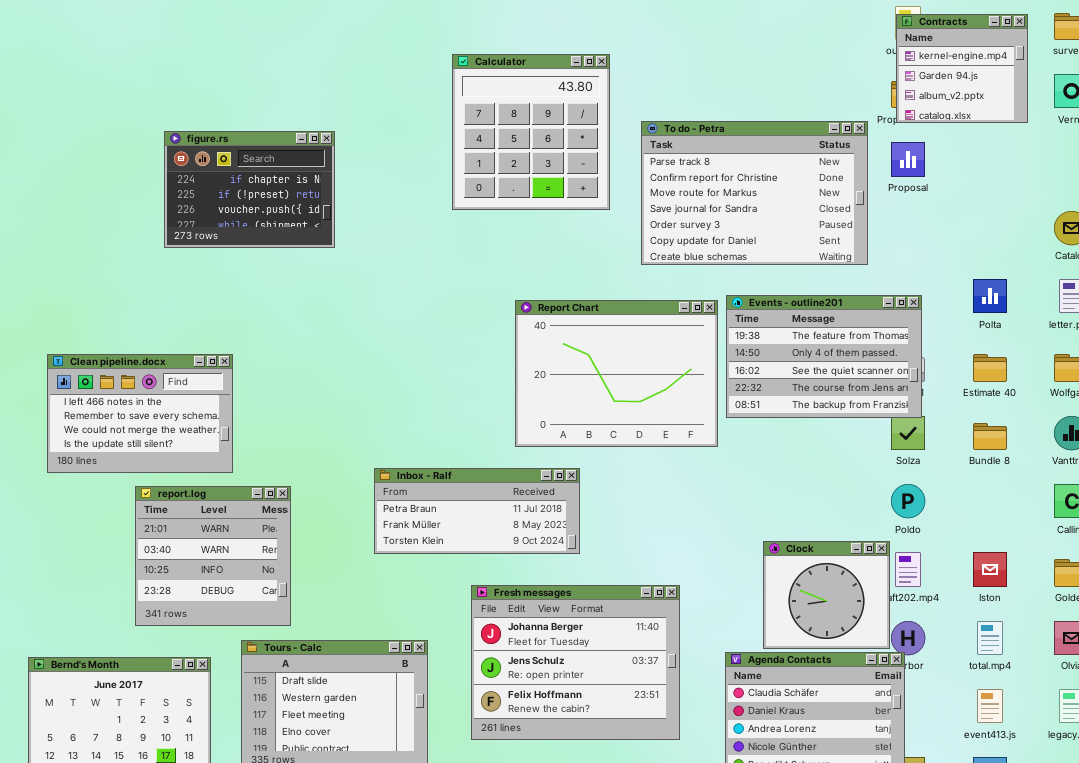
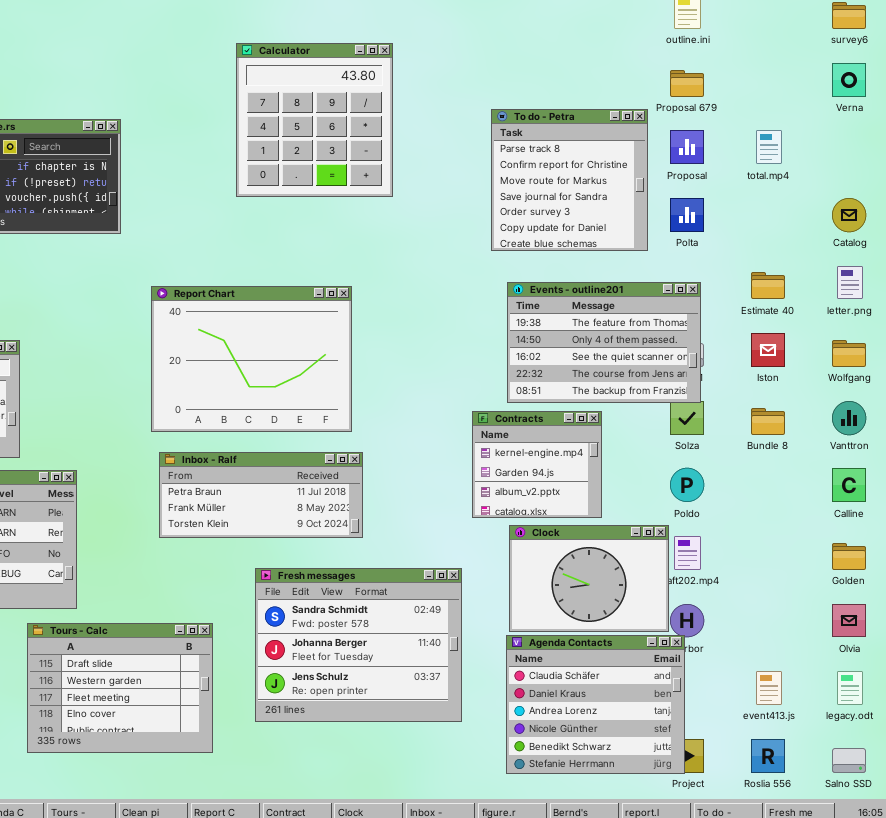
Contracts: [896,14,1028,123] -> [472,411,602,518], moved
To do - Petra: [641,121,868,265] -> [491,109,648,251], resized
Polta: [973,279,1007,313] -> [670,198,704,232], moved
Report Chart: [515,300,718,447] -> [151,286,352,432], moved
Estimate 40: [973,354,1007,382] -> [751,272,785,299], moved
Clock: [763,541,890,649] -> [509,525,669,632], resized
Iston: [973,552,1007,587] -> [751,333,785,367], moved
Fresh messages: [471,585,680,740] -> [255,568,462,722], scrolled up 1 row
total.mp4: [977,621,1003,655] -> [756,130,782,164], moved

